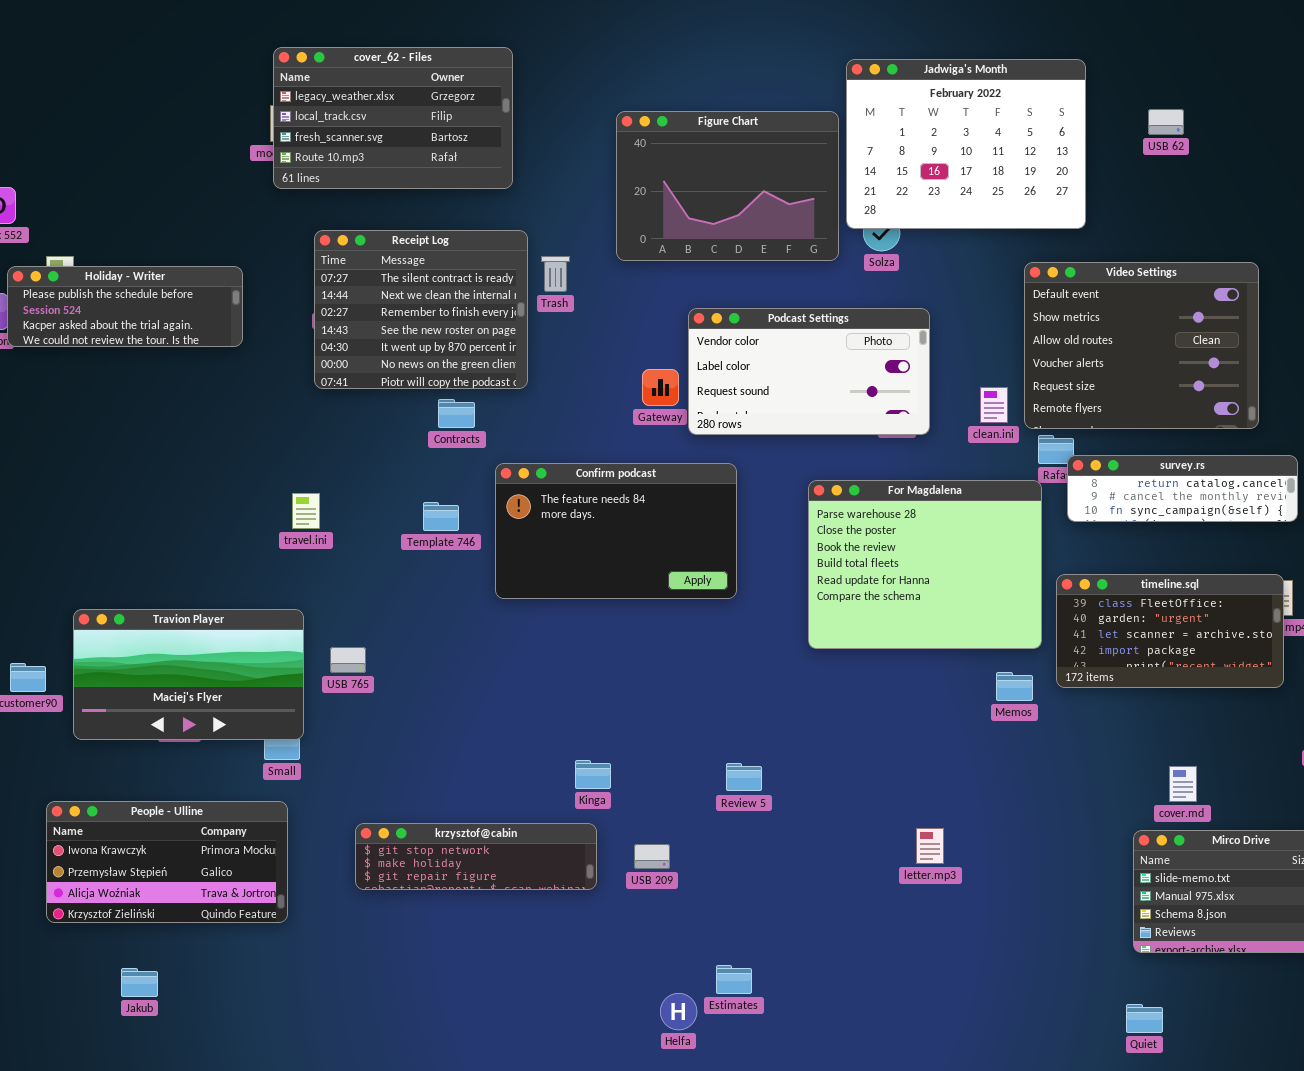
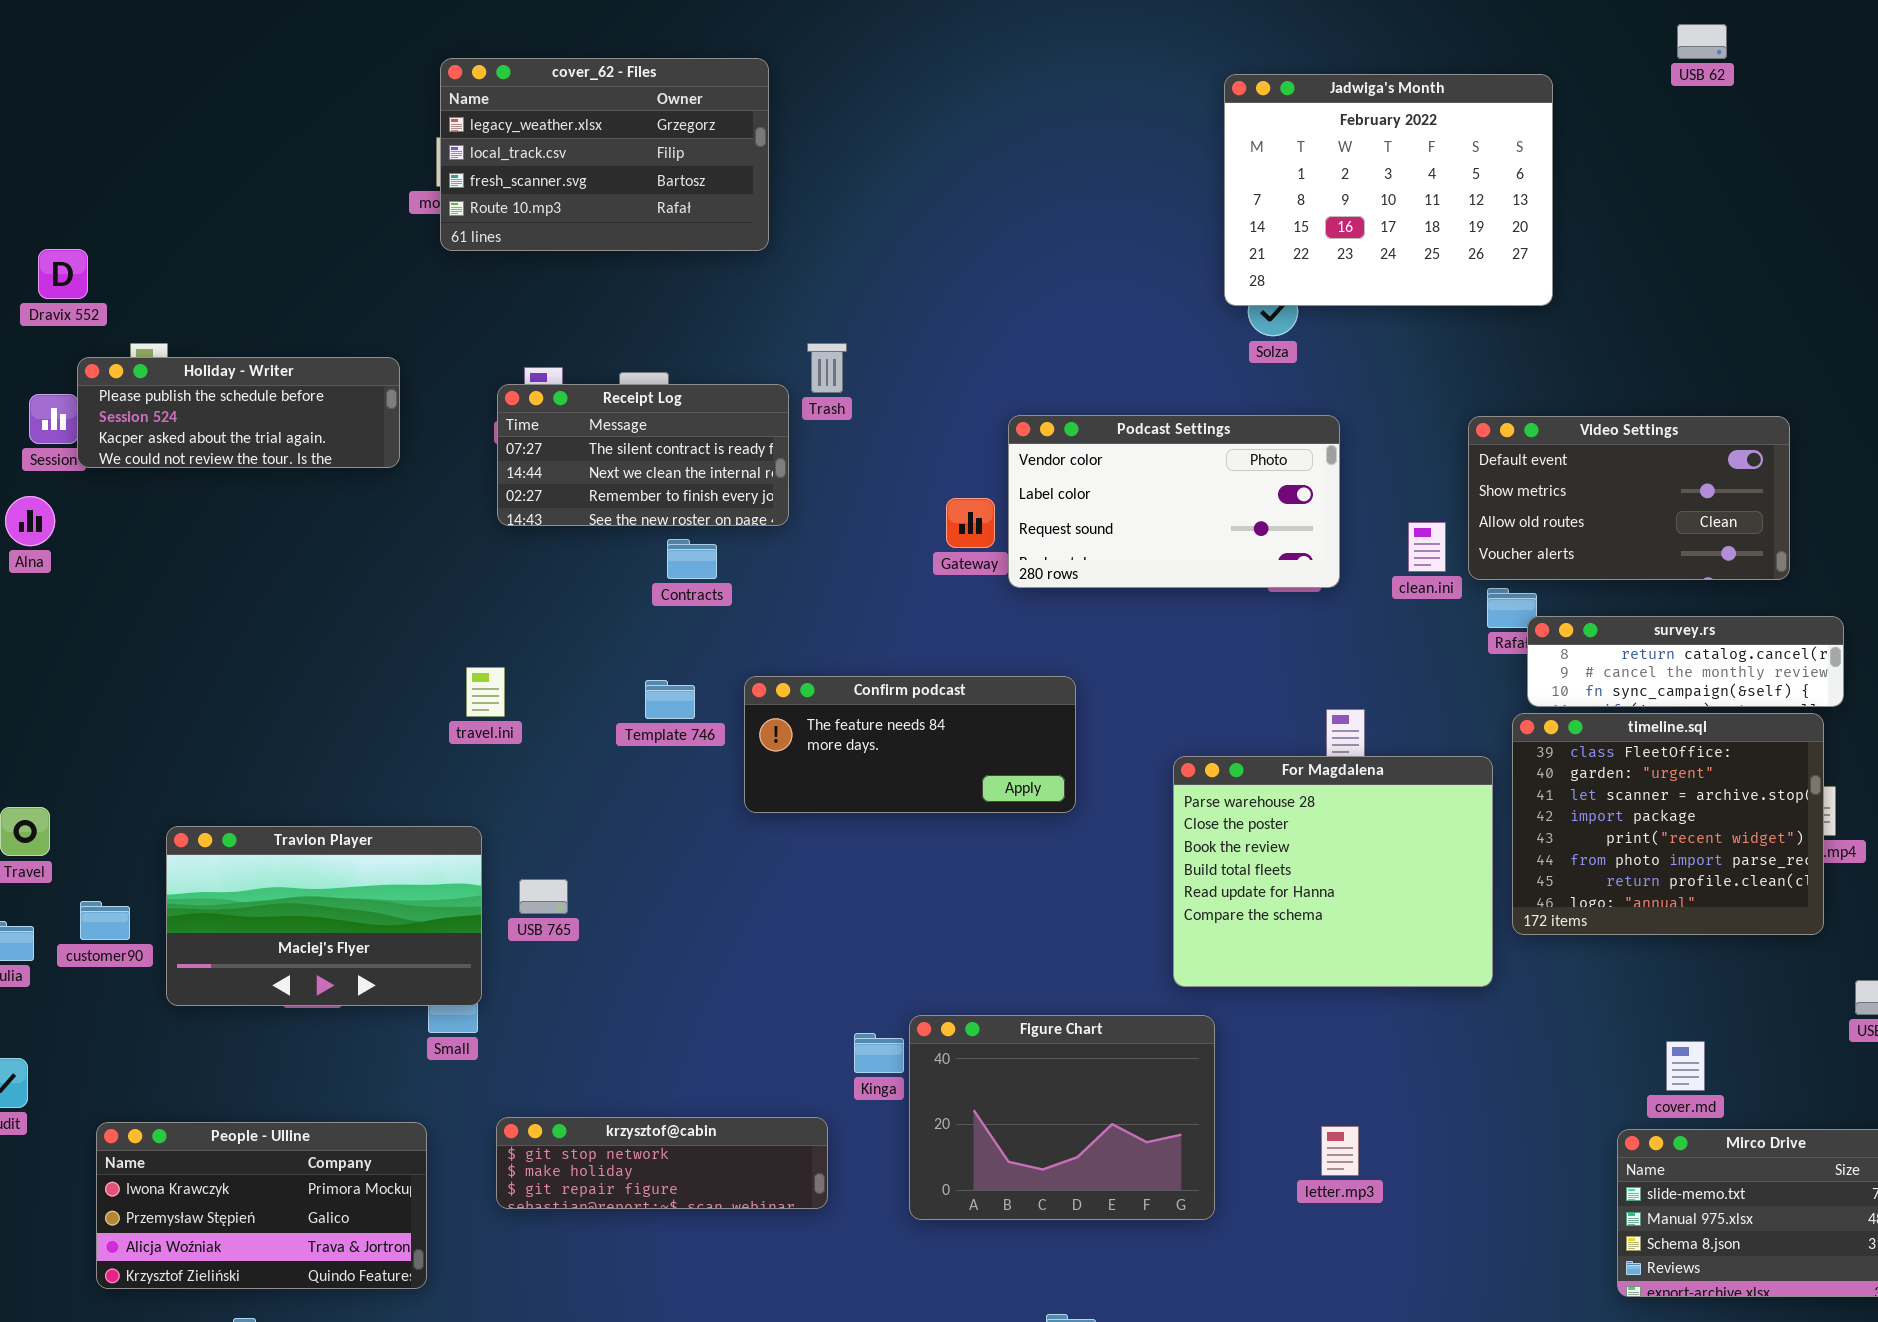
USB 62: [1148,109,1184,135] -> [1677,24,1727,59], moved
Figure Chart: [616,111,839,261] -> [909,1015,1215,1220], moved
Receipt Log: [314,230,528,389] -> [497,384,789,526], resized
Video Settings: [1024,262,1259,429] -> [1468,416,1790,580], resized
Confirm podcast: [495,463,737,599] -> [744,676,1076,813], resized
For Magdalena: [808,480,1042,649] -> [1173,756,1493,987], moved
timeline.sql: [1056,574,1284,688] -> [1512,713,1824,935], resized
People - Ulline: [46,801,288,923] -> [96,1122,427,1289], moved
krzysztof@cabin: [355,823,597,890] -> [496,1117,828,1209], moved

